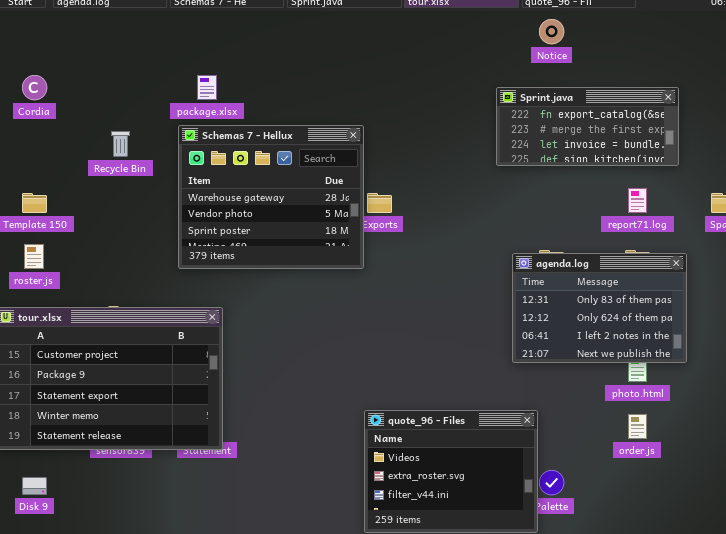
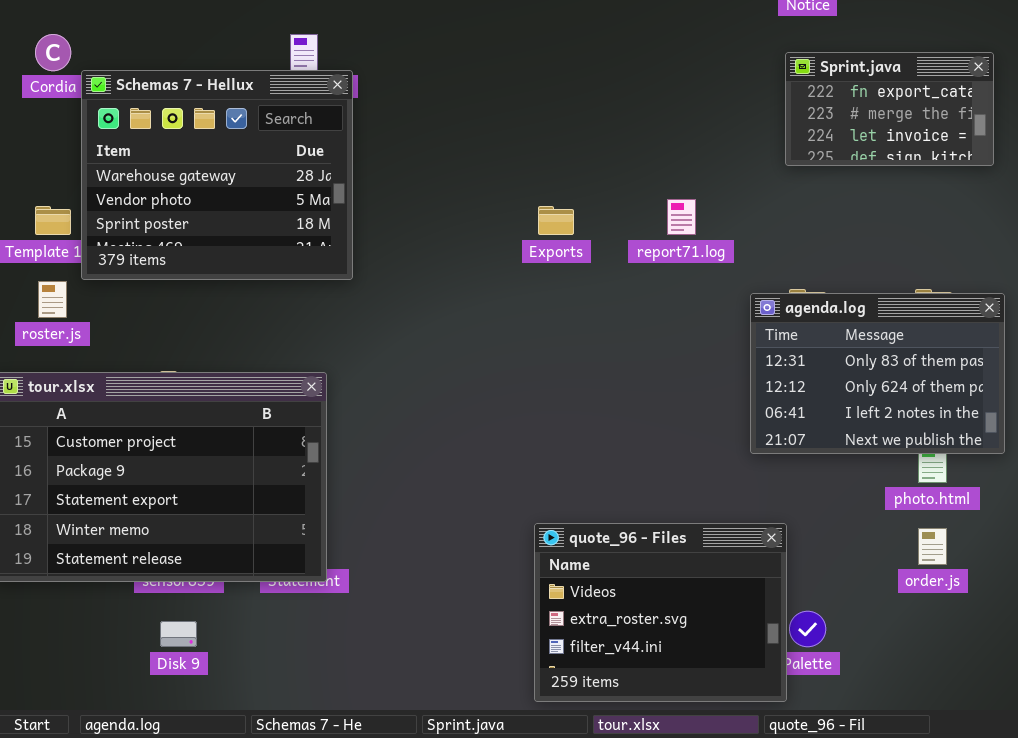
Sprint.java: [496,87,679,166] -> [785,52,994,166], resized
Schemas 7 - Hellux: [178,125,364,269] -> [81,70,353,280], moved
report71.log: [628,188,647,213] -> [667,199,696,235], moved
Disk 9: [22,477,47,495] -> [160,621,197,647], moved

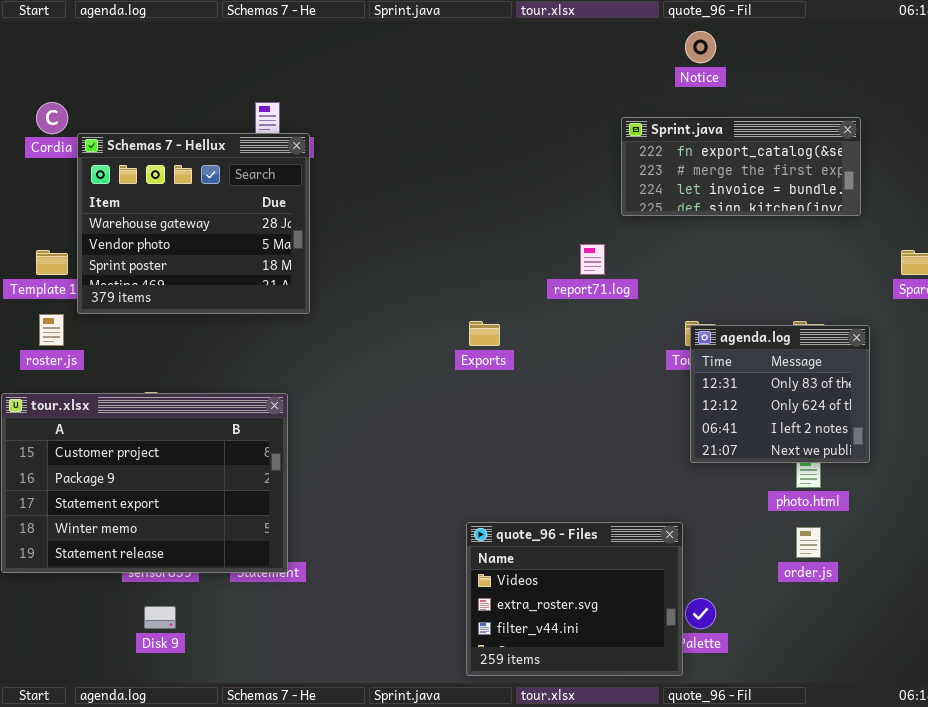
Sprint.java: [785,52,994,166] -> [621,117,861,216], resized
Exports: [538,206,574,235] -> [469,321,500,346], moved
agenda.log: [750,293,1005,454] -> [690,325,870,463], resized

